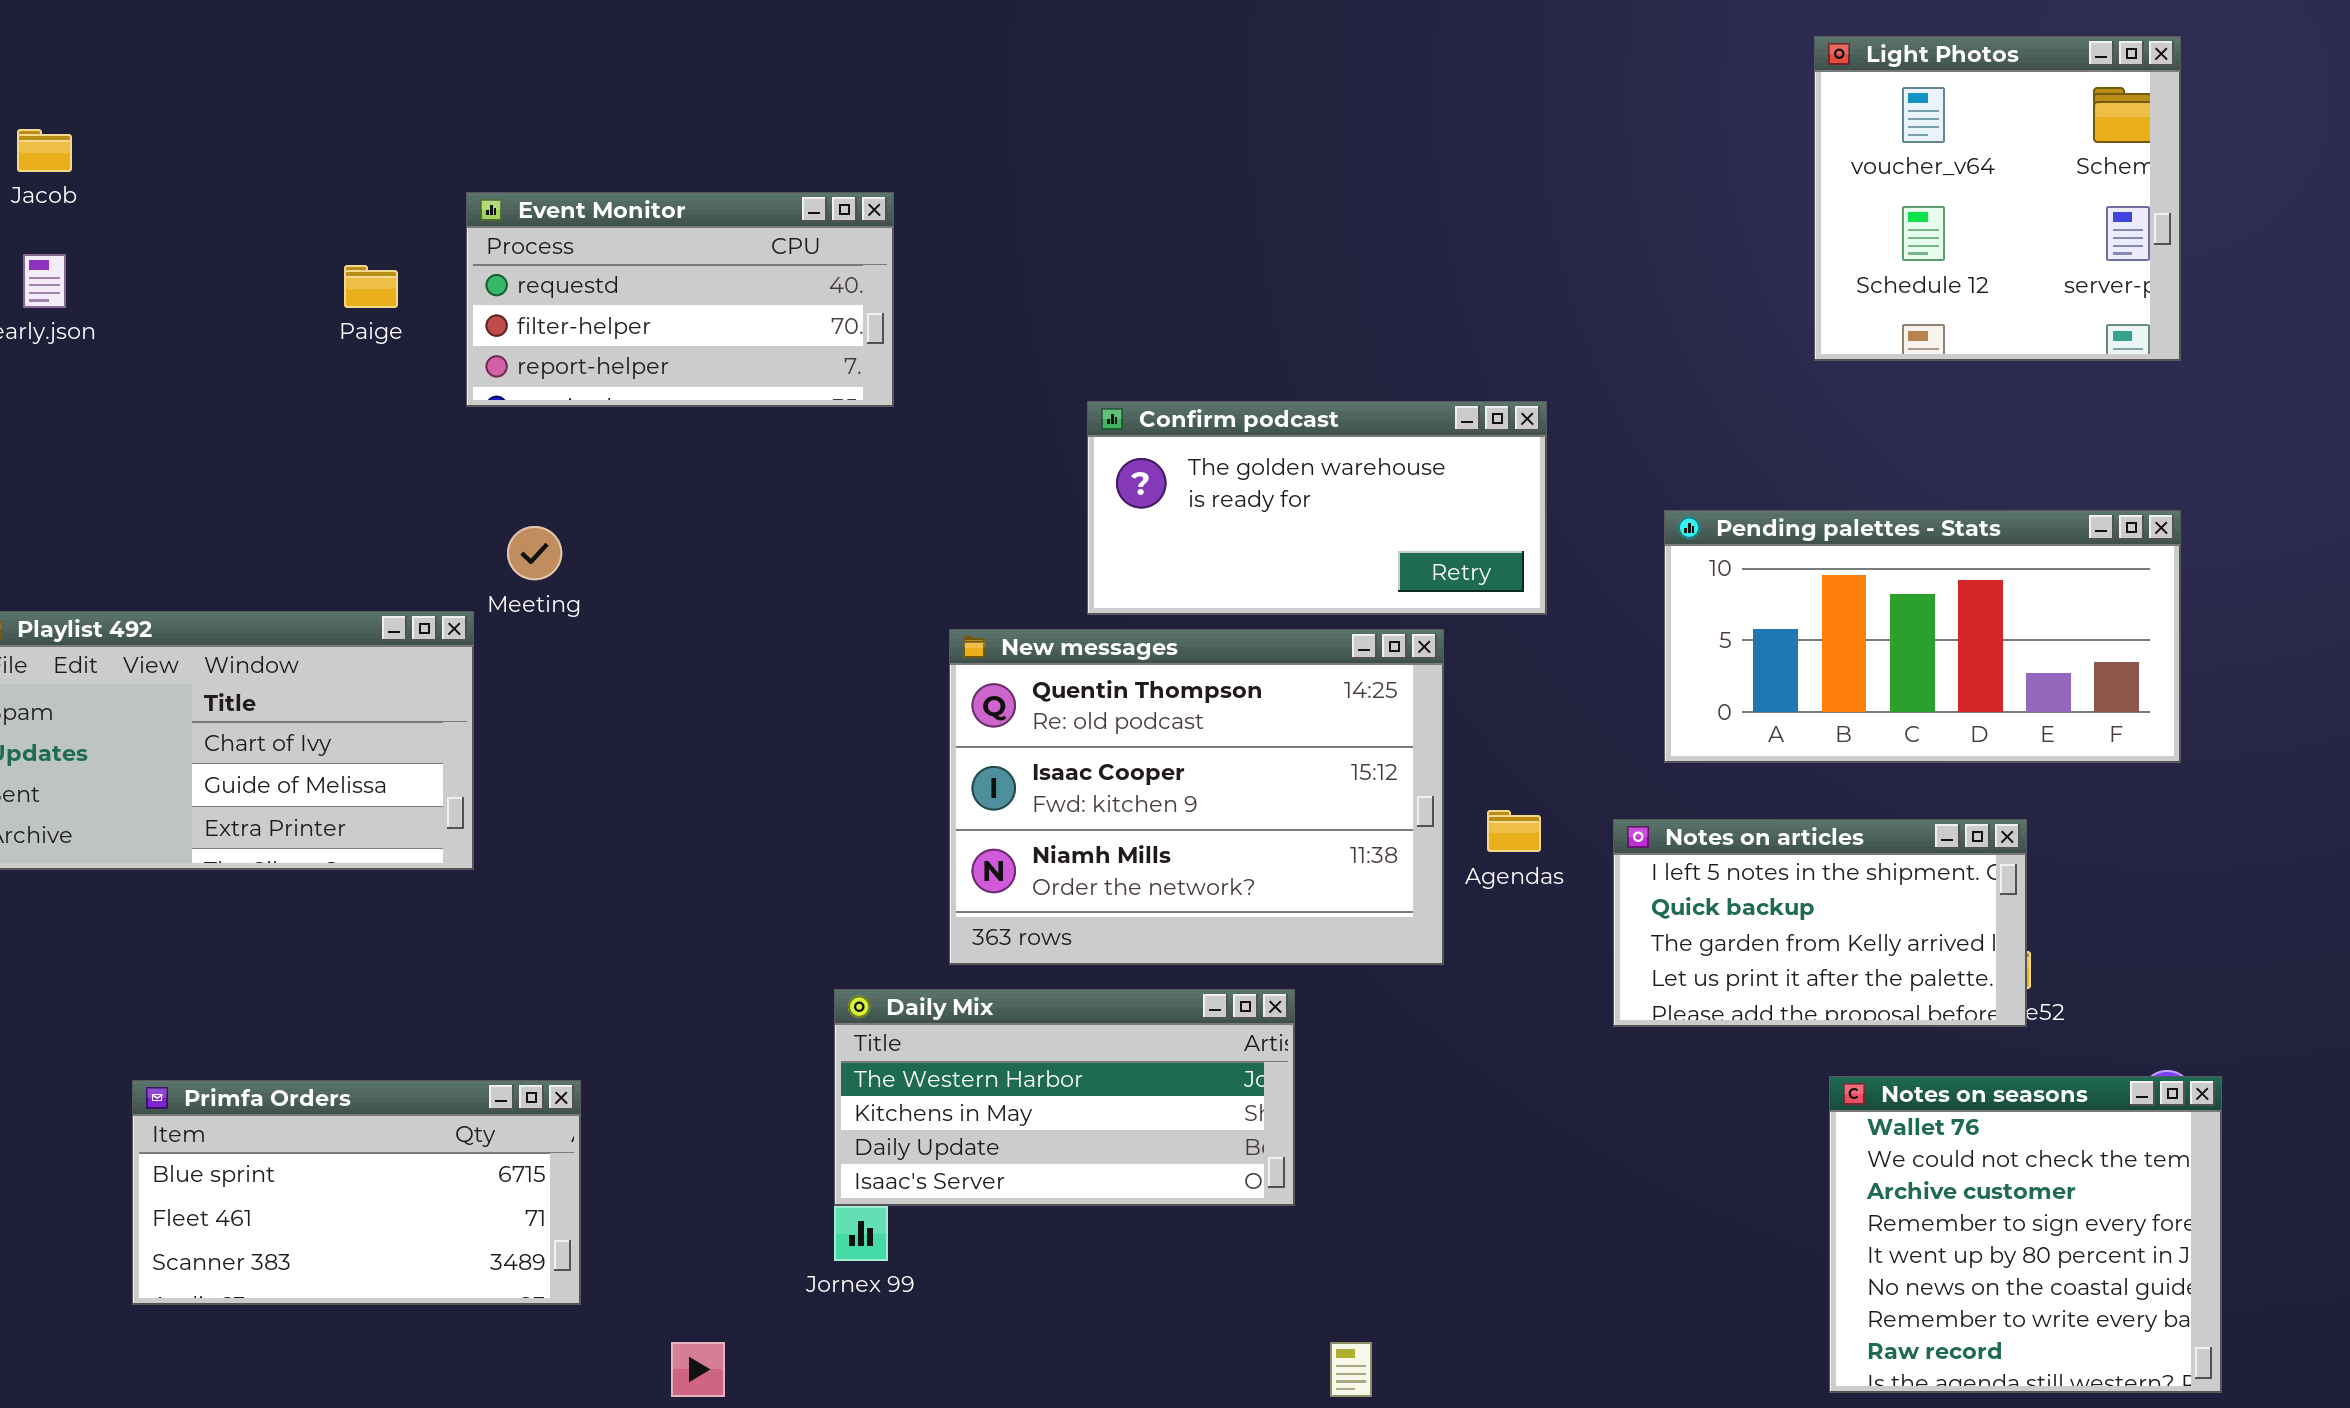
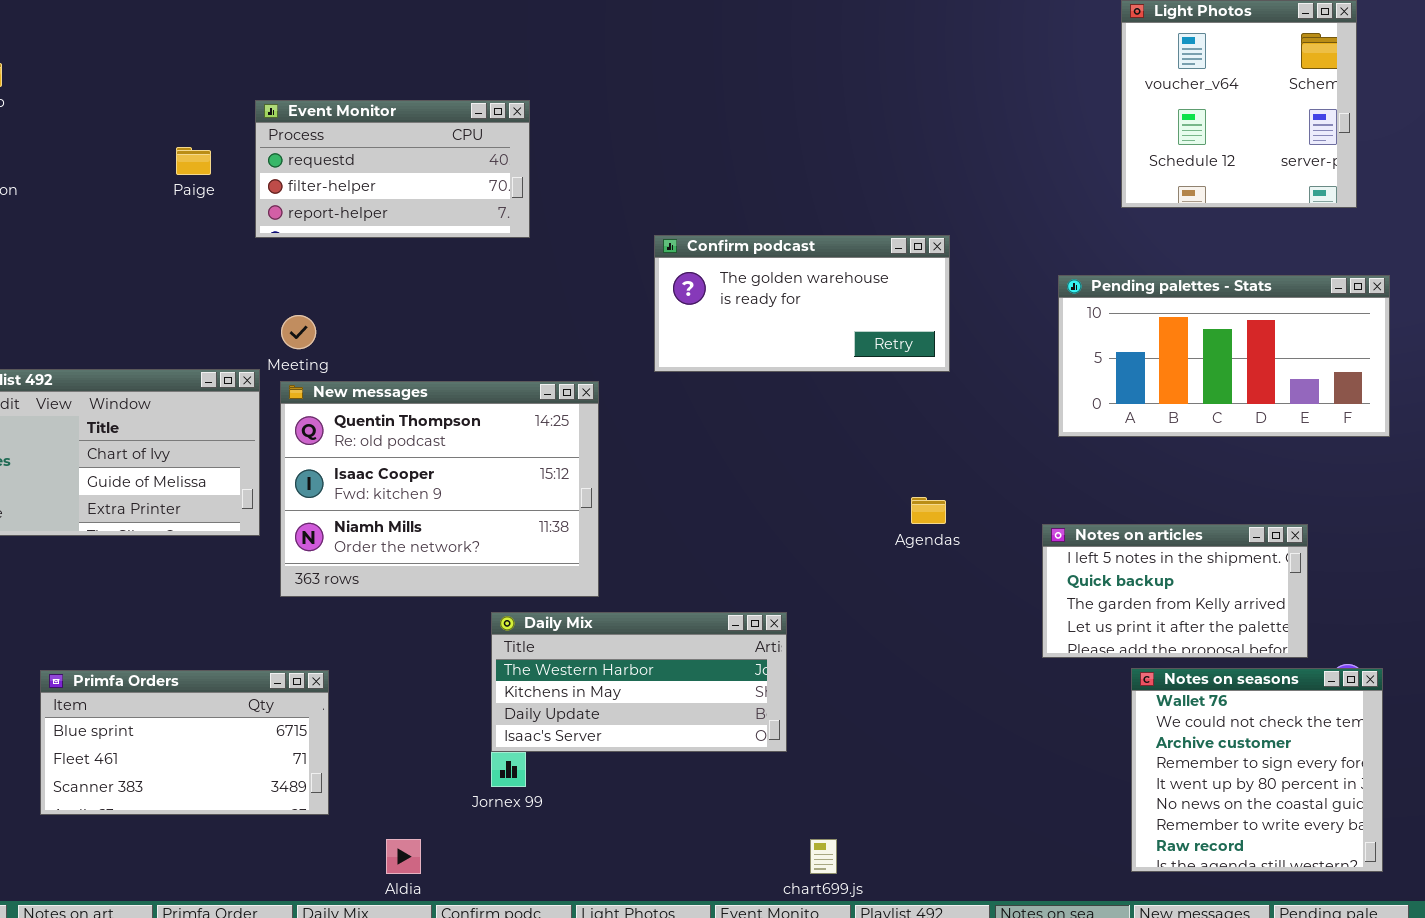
Pending palettes - Stats: [1664,510,2181,763] -> [1058,275,1390,437], moved
New messages: [949,629,1444,965] -> [280,381,599,597], moved
Notes on articles: [1613,819,2027,1027] -> [1042,524,1308,658], moved

